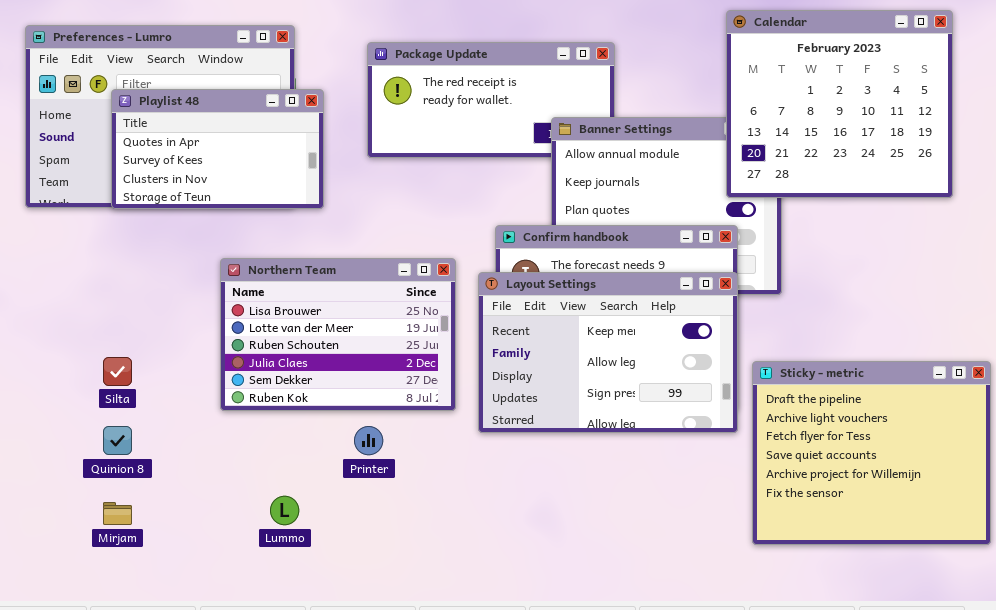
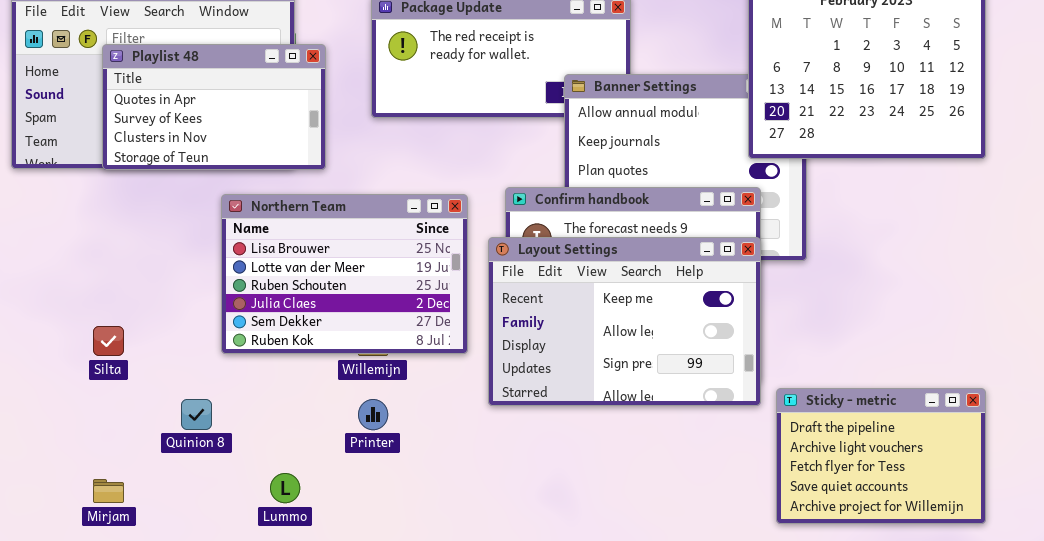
Northern Team: [220,258,456,411] -> [221,194,468,354], moved
Sticky - metric: [752,361,991,545] -> [776,388,986,524], resized
Quinion 8: [103,426,132,455] -> [181,399,212,430], moved

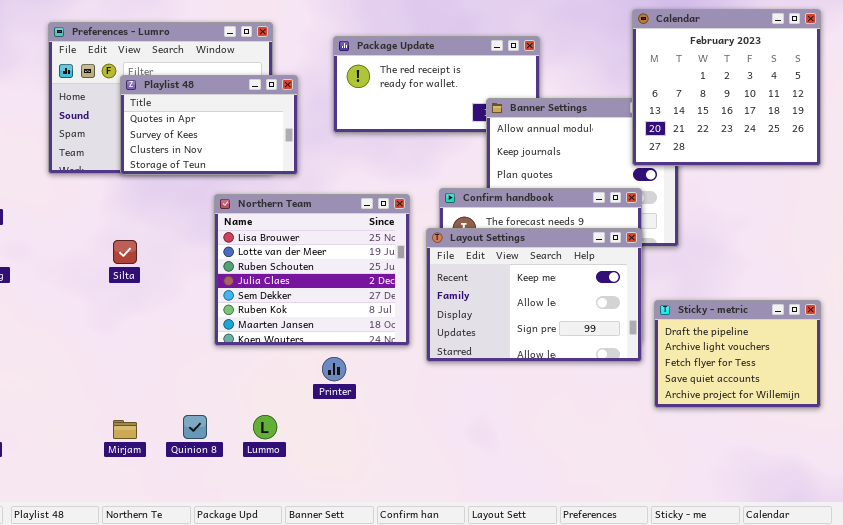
Northern Team: [221,194,468,354] -> [214,194,410,346], resized
Silta: [93,326,124,356] -> [113,240,137,264], moved
Sticky - metric: [776,388,986,524] -> [654,300,821,408], moved
Quinion 8: [181,399,212,430] -> [183,415,207,439], moved

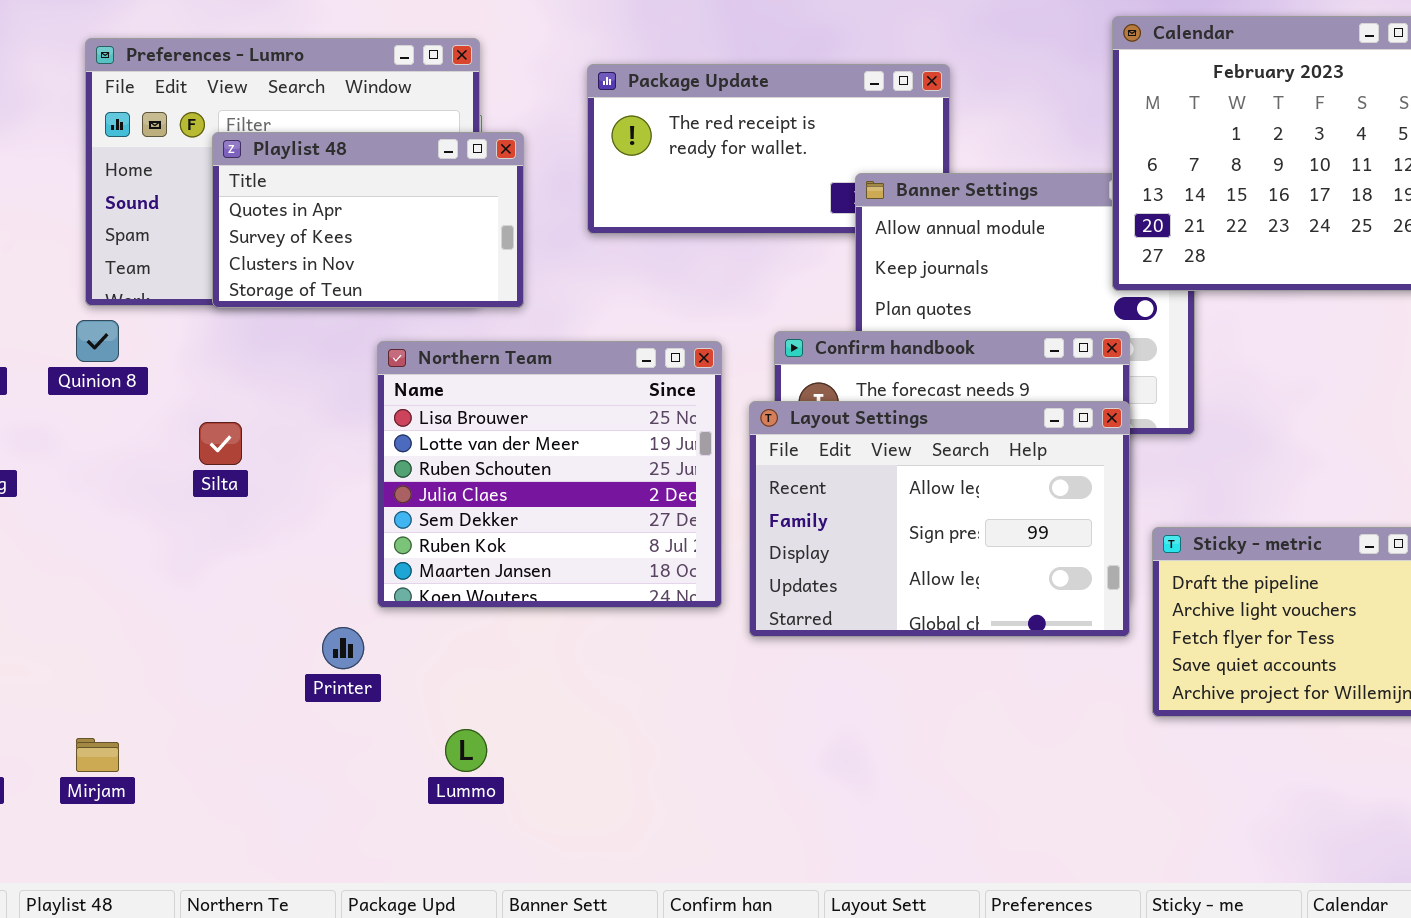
Layout Settings: [426,228,642,362] -> [749,401,1130,637], scrolled down 1 row
Printer: [322,357,346,381] -> [322,627,364,669], moved
Quinion 8: [183,415,207,439] -> [76,320,119,362], moved
Mirjam: [113,420,137,439] -> [76,738,119,772], moved

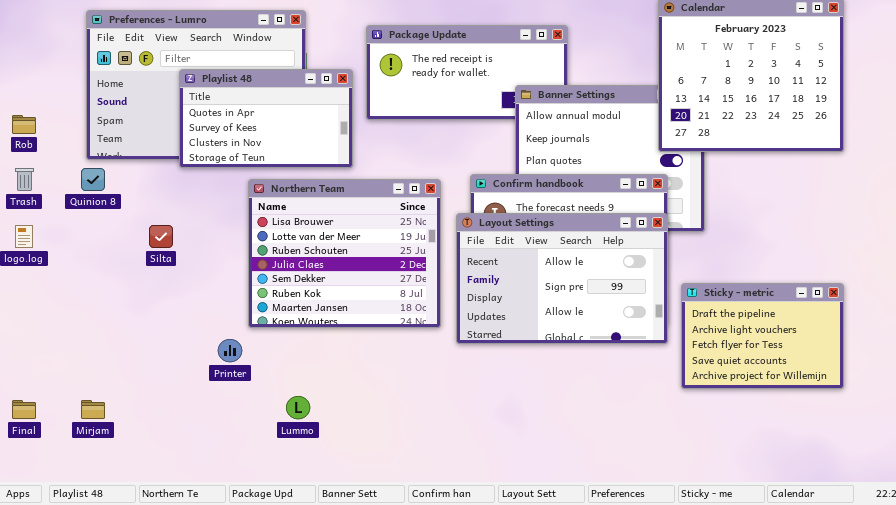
Playlist 48: [212,132,524,308] -> [179,69,353,168], moved

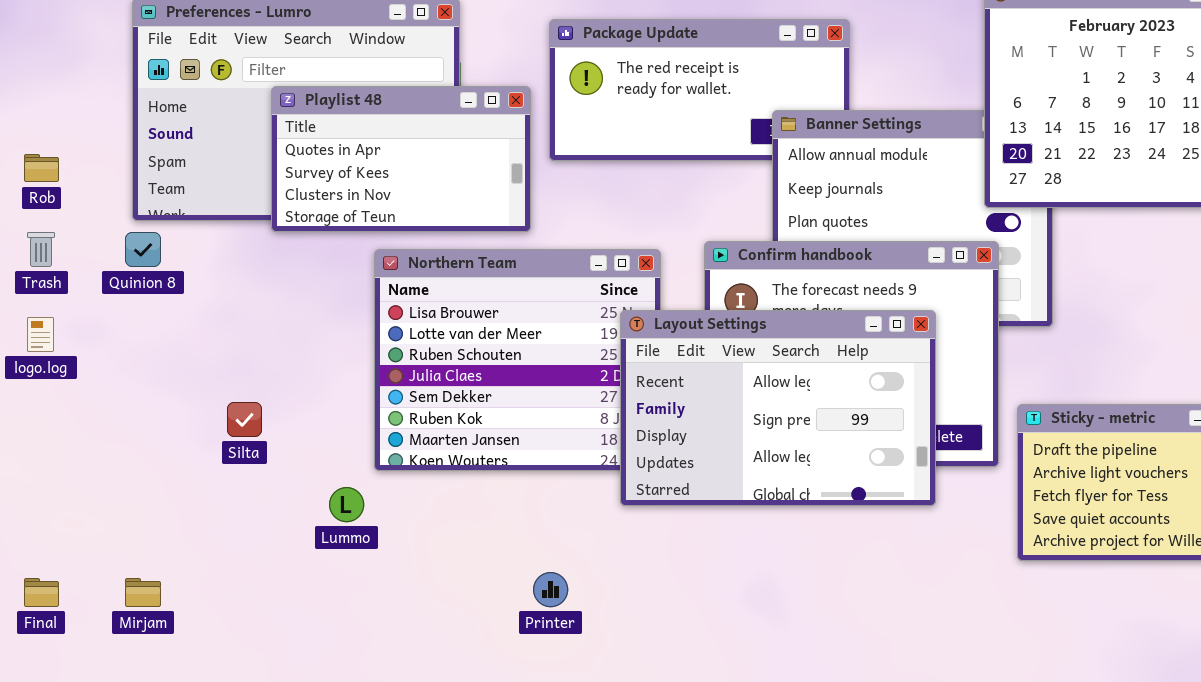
Layout Settings: [456,213,668,344] -> [620,310,936,506], moved
Silta: [149,225,173,248] -> [227,402,262,437], moved
Printer: [218,339,242,362] -> [533,572,568,607], moved
Lummo: [286,396,310,419] -> [329,487,364,522], moved

